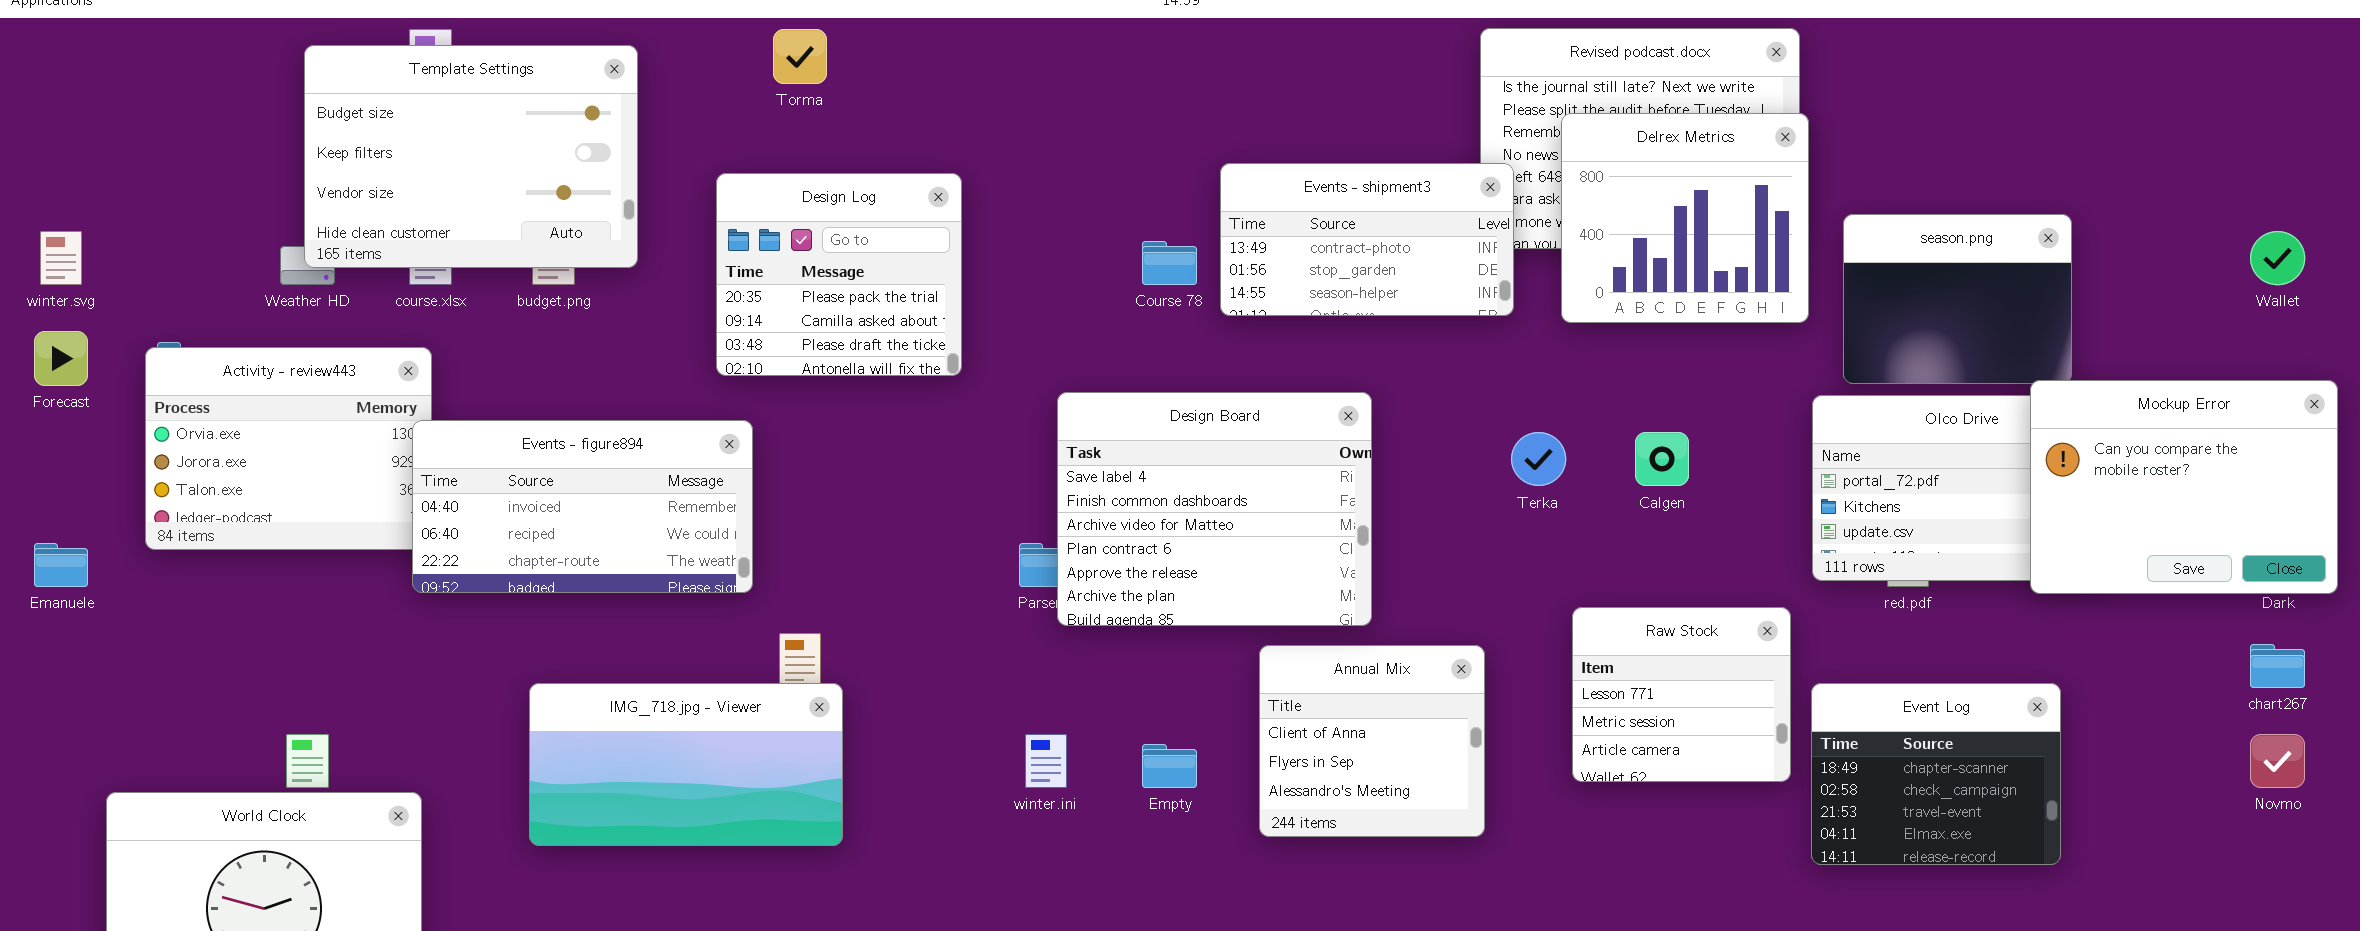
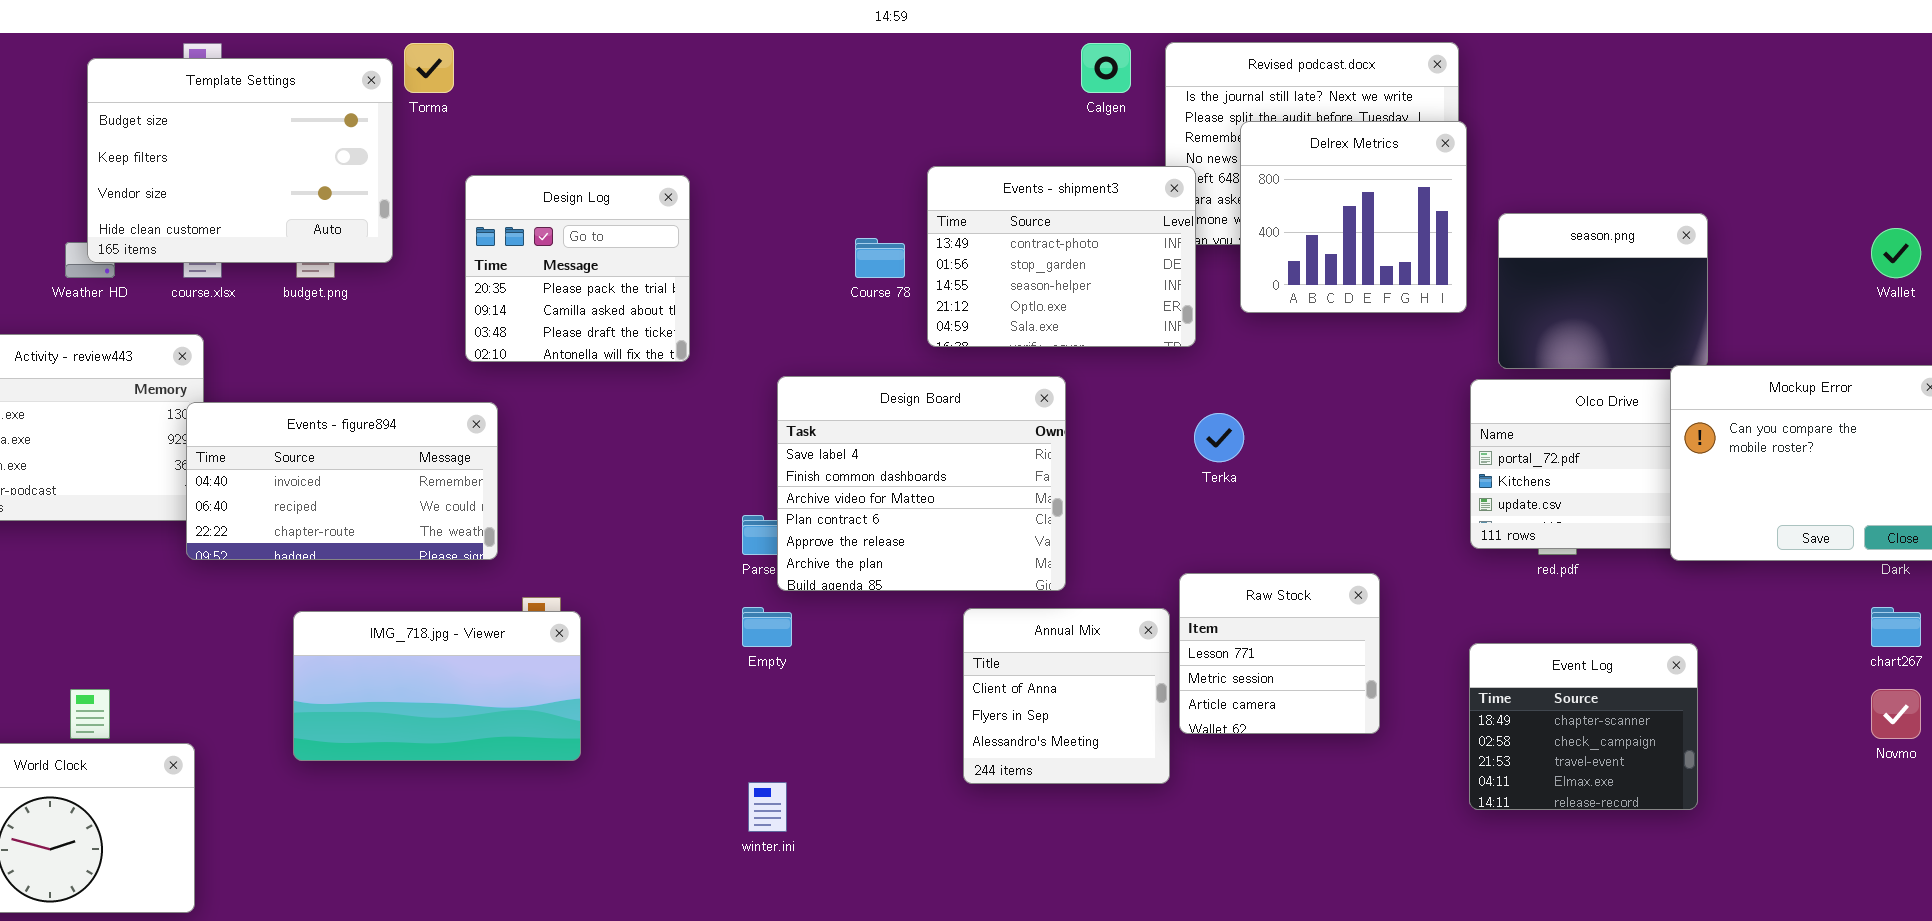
Torma: [773,29,827,84] -> [404,43,454,93], moved
Events - shipment3: [1220,163,1514,316] -> [927,166,1196,347], resized
Calgen: [1635,432,1689,486] -> [1081,43,1131,93], moved
Raw Stock: [1572,607,1791,782] -> [1179,573,1380,734], moved
IMG_718.jpg - Viewer: [529,683,843,846] -> [293,611,581,761], moved
winter.ini: [1025,734,1067,788] -> [748,782,787,832], moved
Empty: [1142,744,1197,788] -> [742,607,792,647], moved

